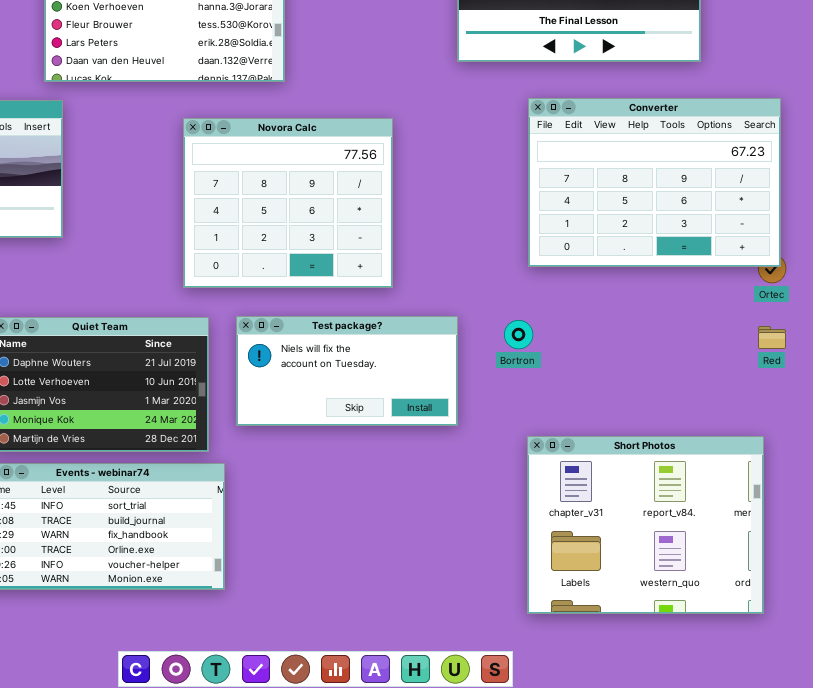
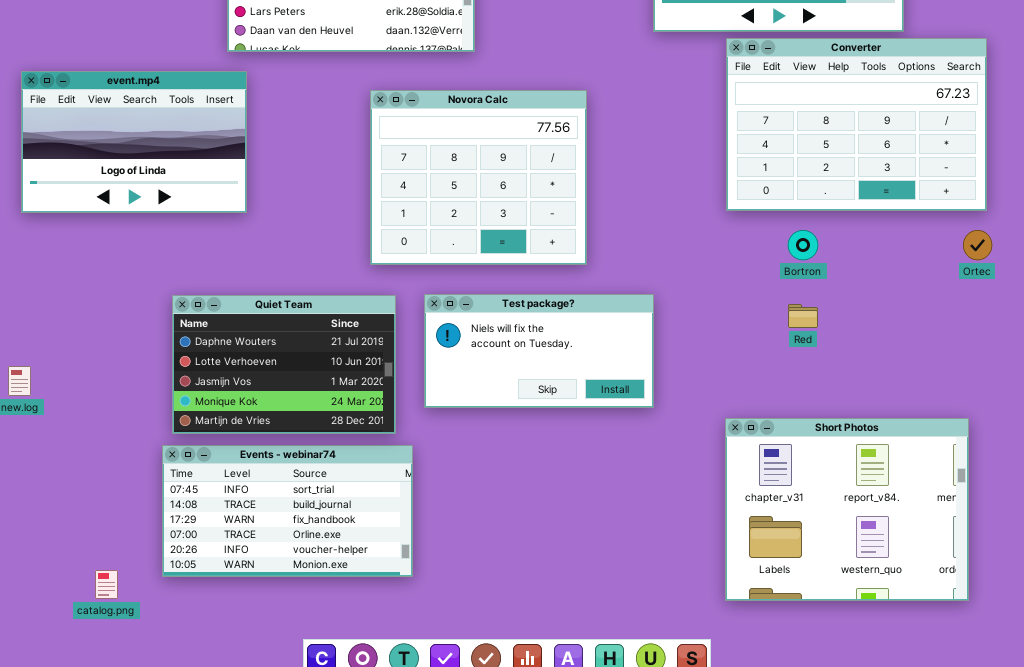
Converter: [528,98,781,267] -> [726,38,987,211], moved
Bortron: [504,320,533,349] -> [788,230,818,260], moved
Red: [758,326,786,349] -> [788,304,818,328], moved

